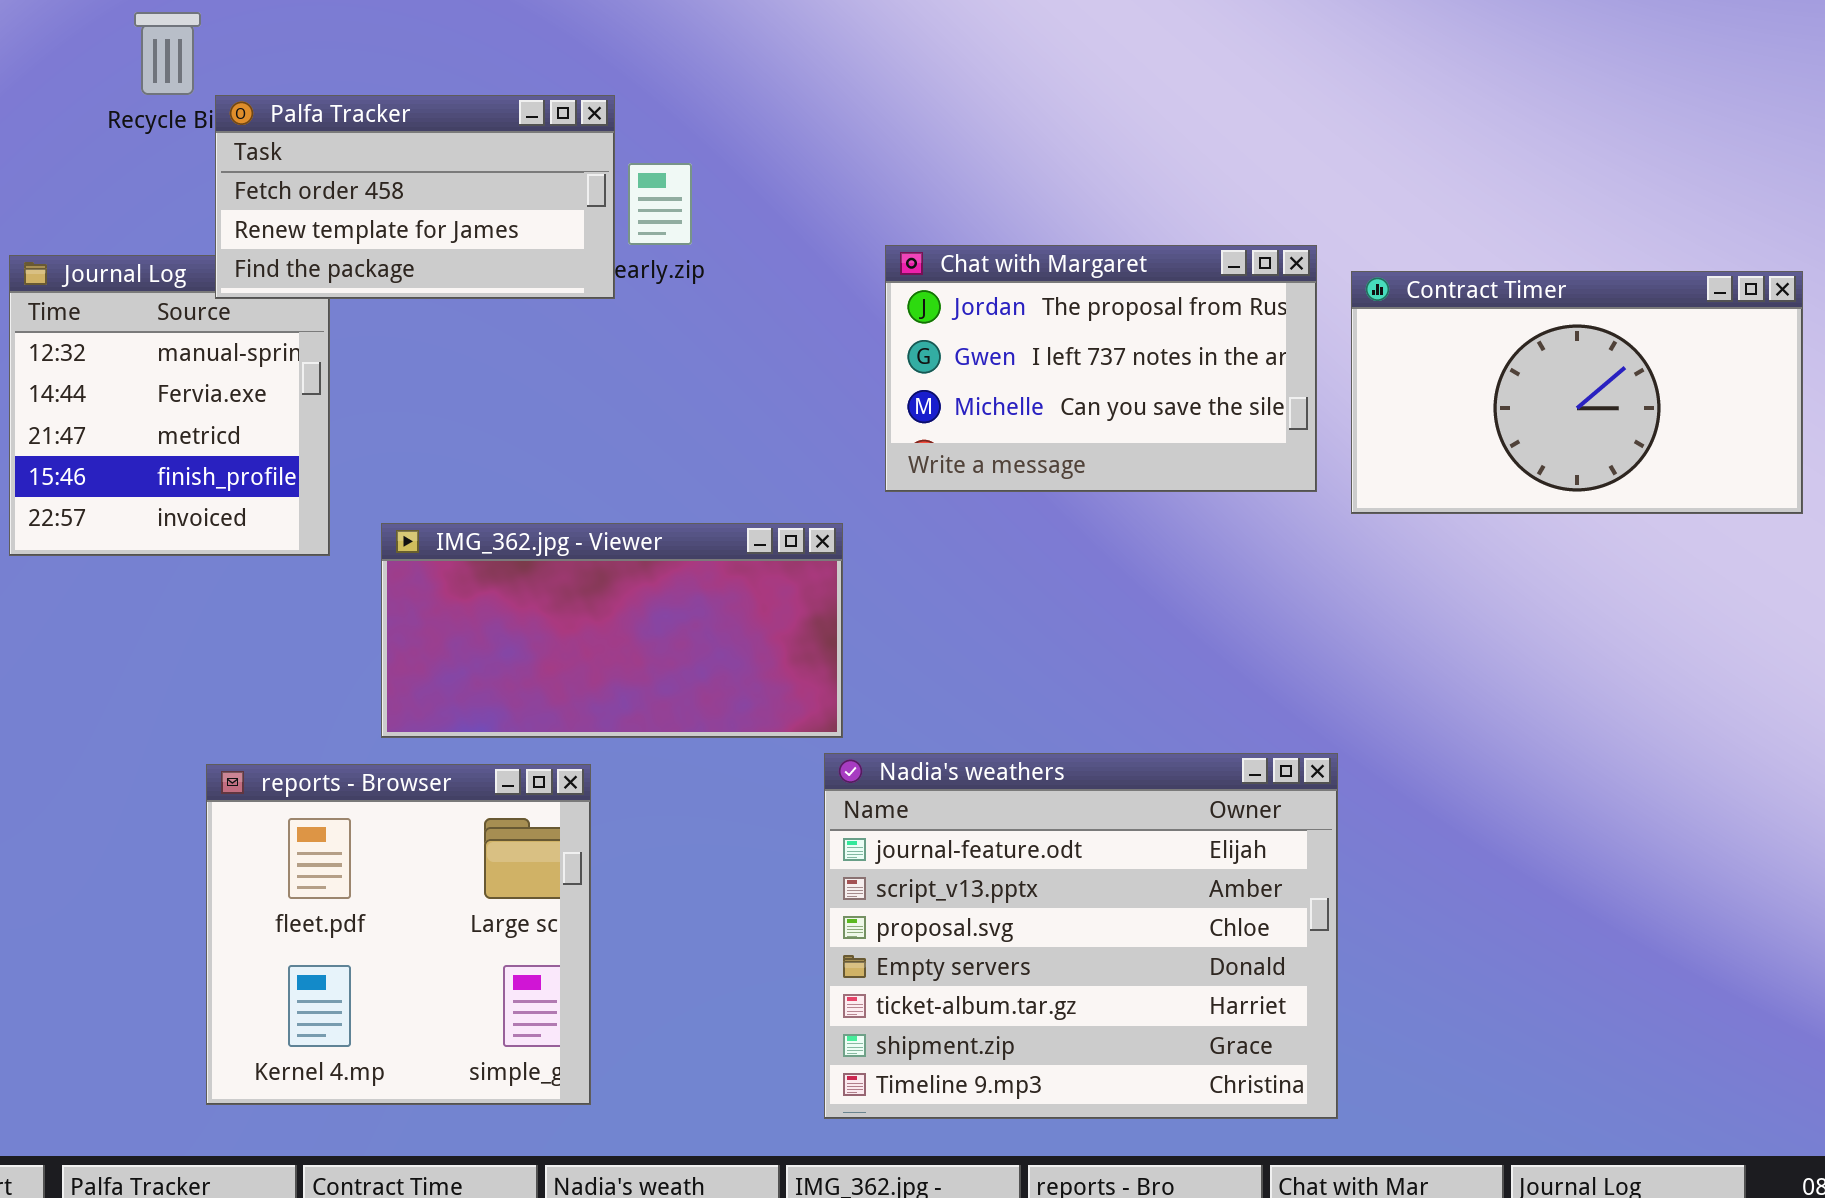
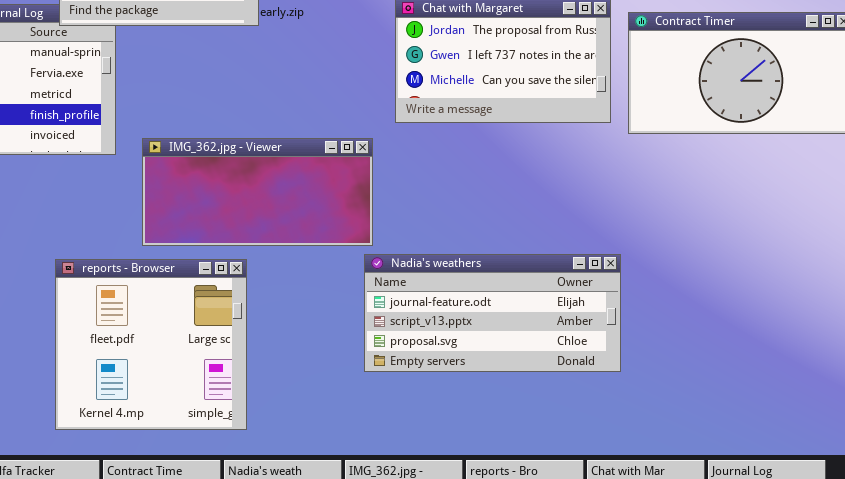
Nadia's weathers: [824,753,1338,1119] -> [364,254,621,372], resized

